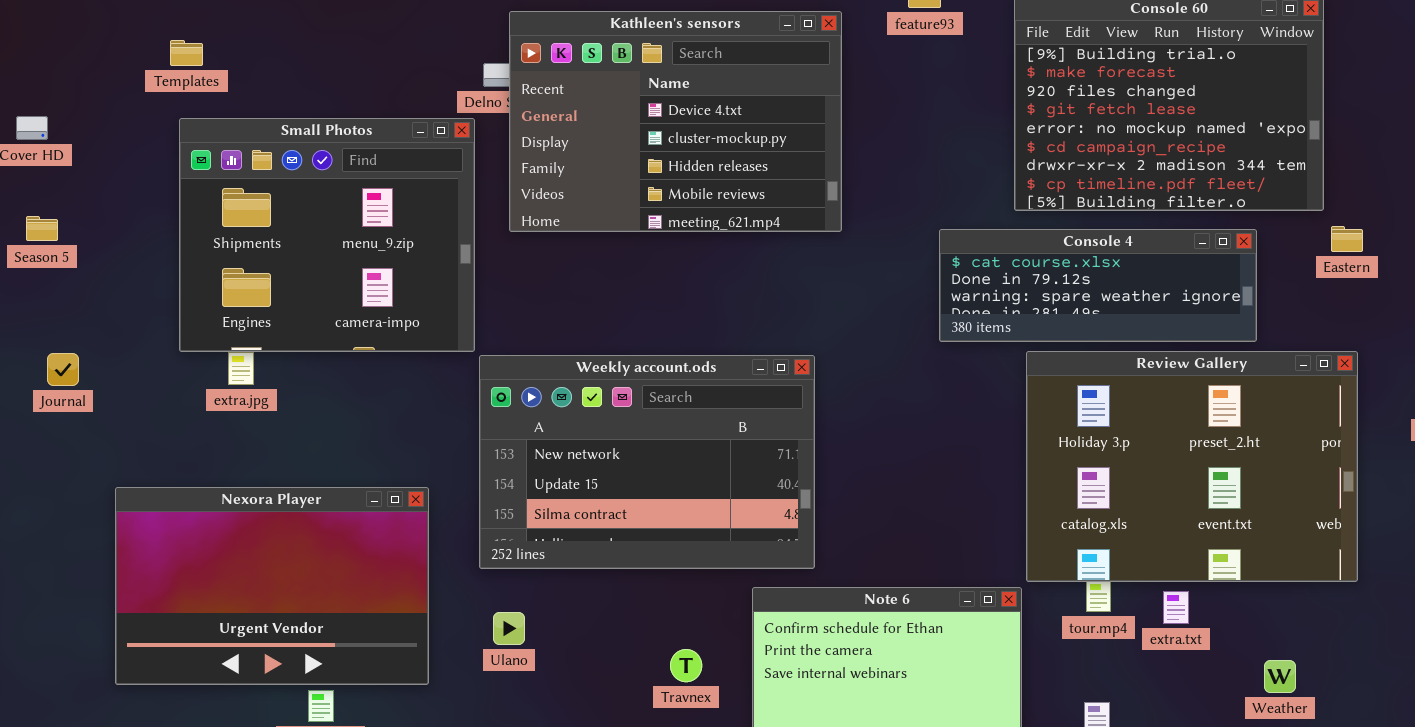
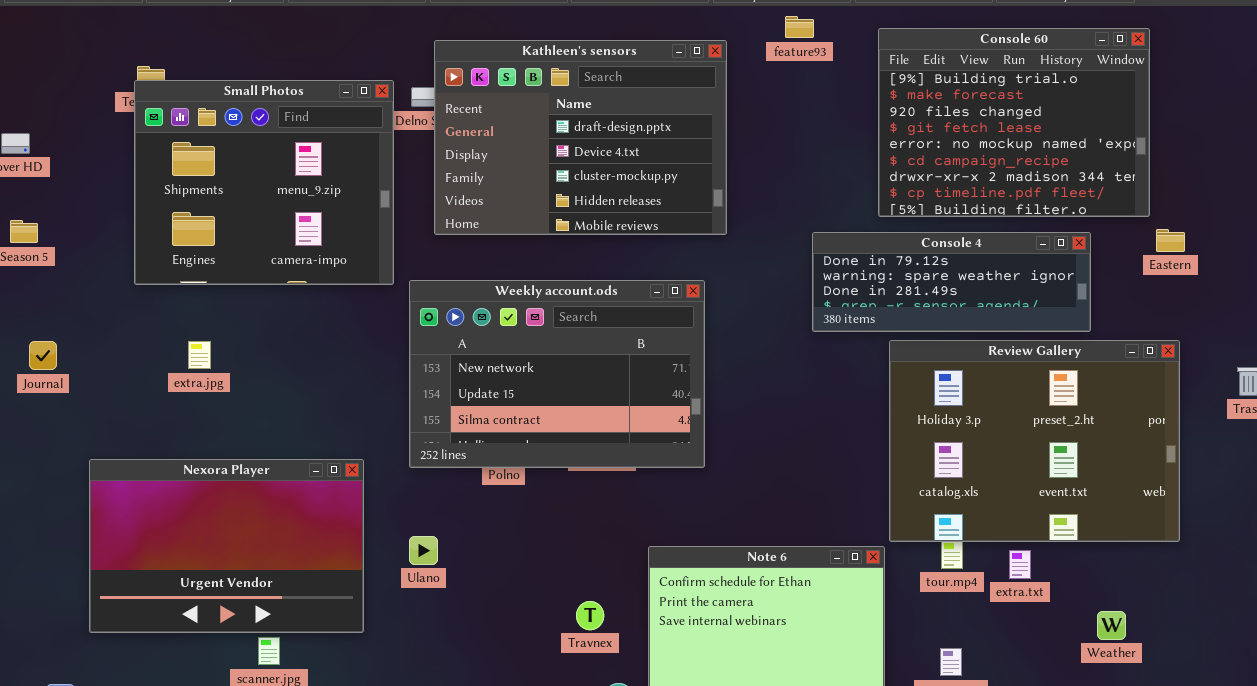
Kathleen's sensors: [509,11,842,232] -> [434,40,727,235], scrolled up 1 row
Small Photos: [179,118,475,352] -> [134,80,394,285], moved
Console 4: [939,229,1257,342] -> [812,232,1091,332], scrolled down 1 row
Weekly account.ods: [479,355,815,569] -> [409,280,705,468], moved
Ulano: [493,612,525,645] -> [409,536,438,565], moved

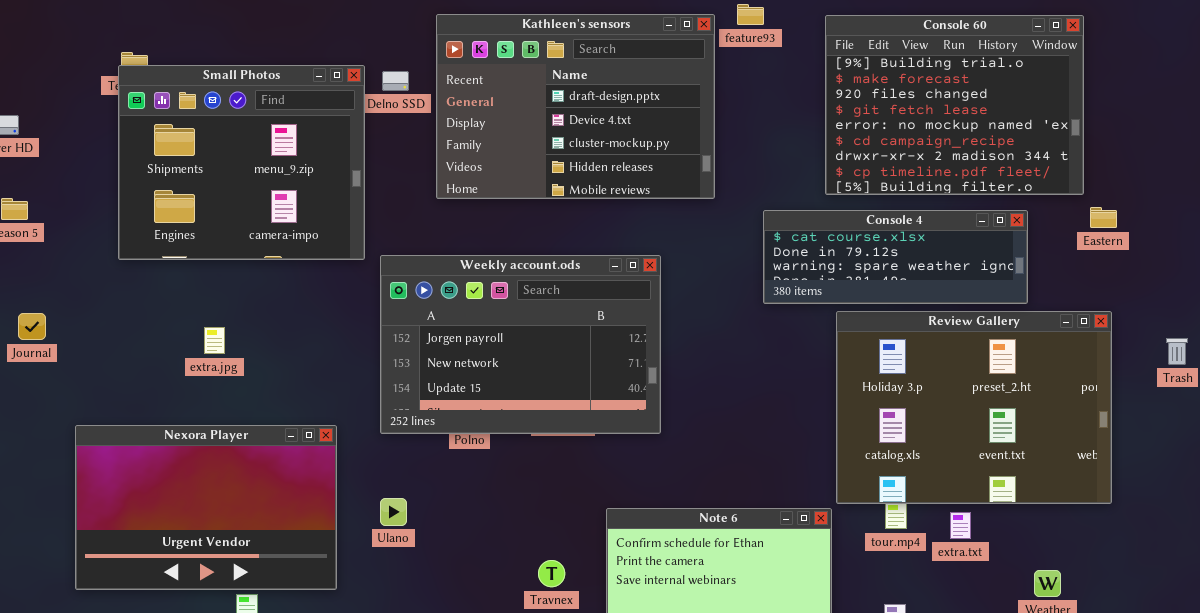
Kathleen's sensors: [434,40,727,235] -> [436,14,715,199], moved
Console 4: [812,232,1091,332] -> [763,210,1028,304], scrolled up 1 row
Weekly account.ods: [409,280,705,468] -> [380,255,661,434], scrolled up 1 row
extra.jpg: [188,341,211,369] -> [204,327,225,354], moved

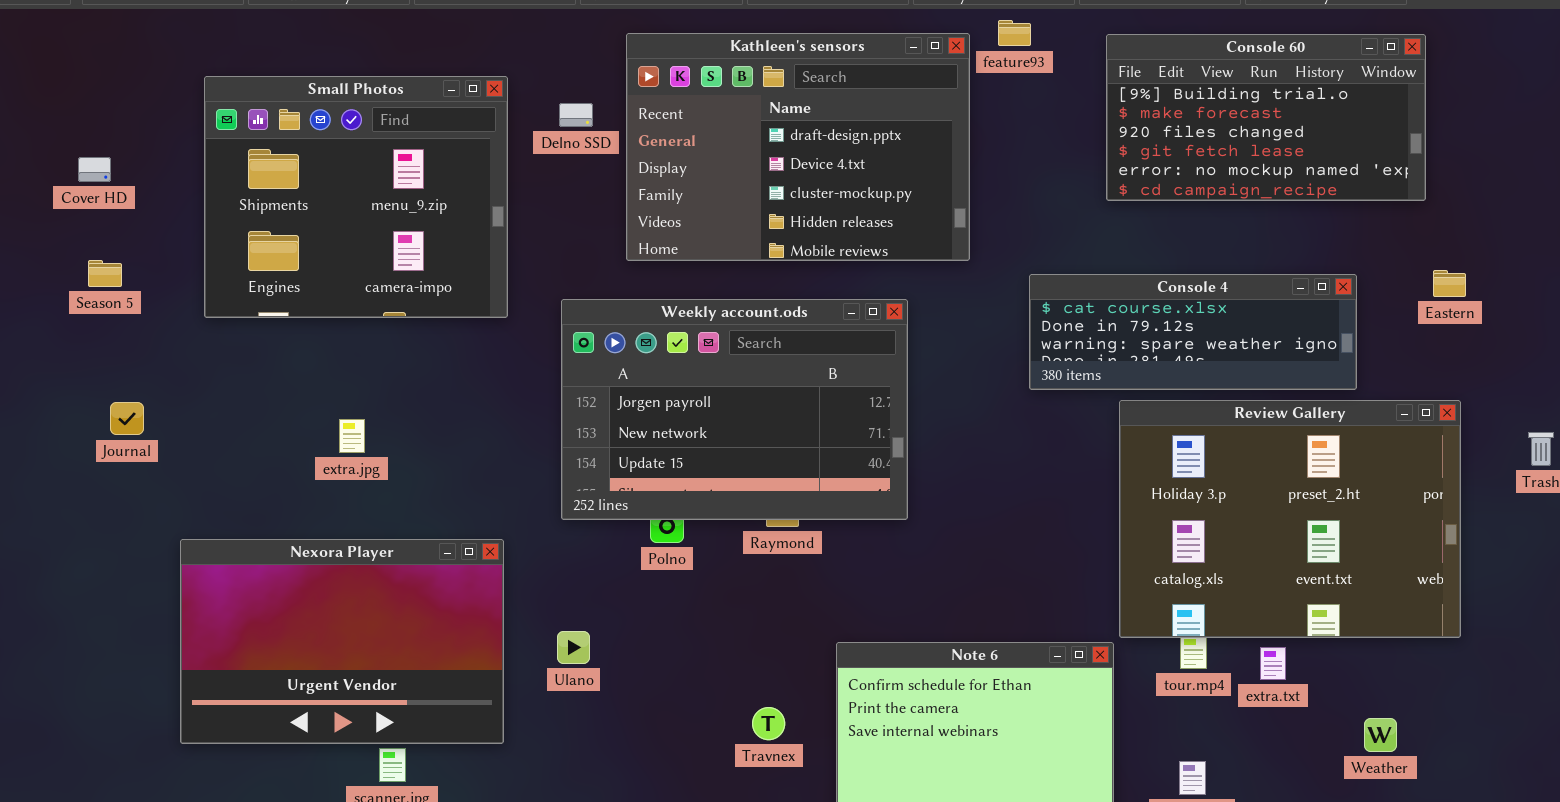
Console 60: [825,15,1084,195] -> [1106,34,1426,201], resized
Small Photos: [118,65,365,260] -> [204,76,508,318], moved
Weekly account.ods: [380,255,661,434] -> [561,299,908,520], moved

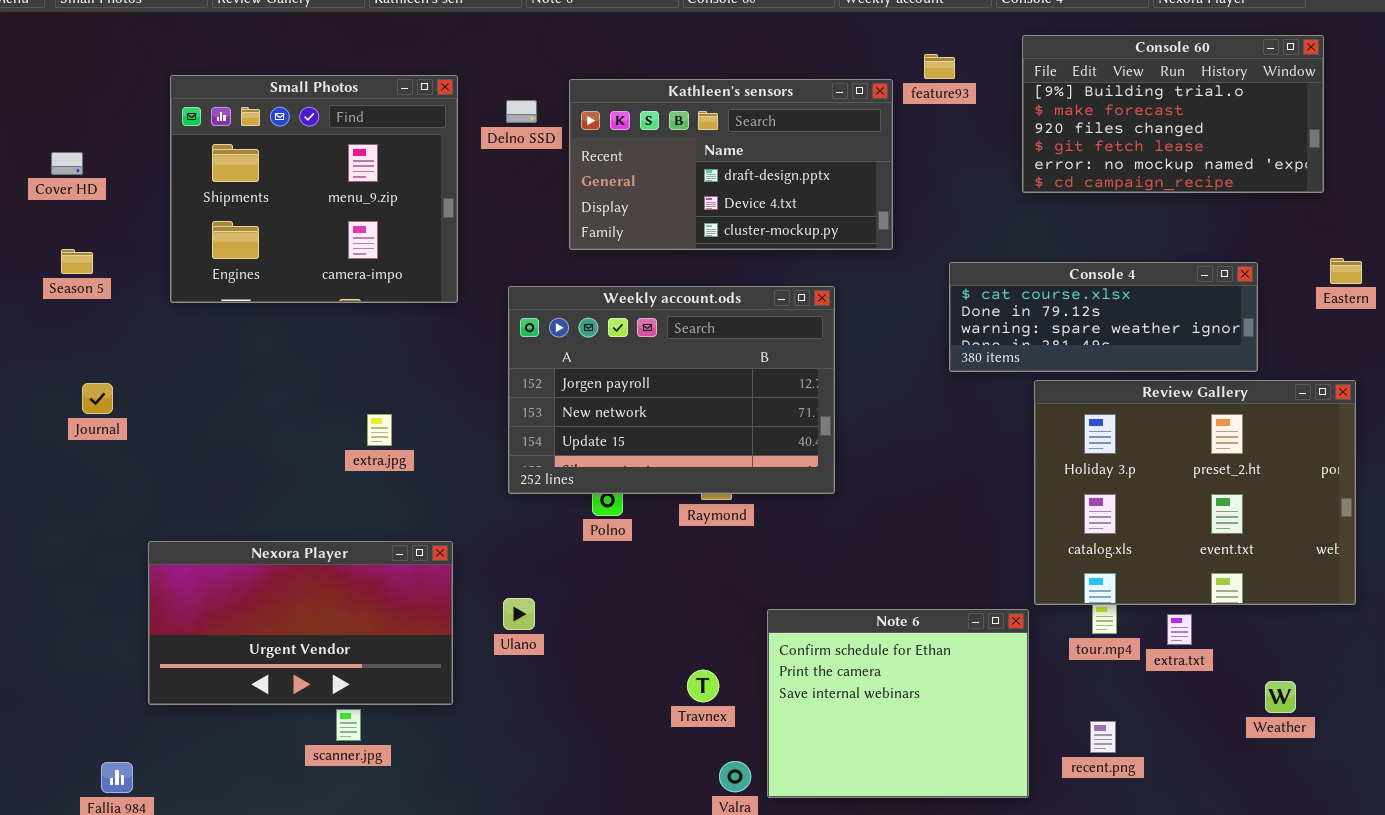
feature93: [998,20,1031,46] -> [924,54,955,79], moved
Kathleen's sensors: [626,33,970,261] -> [569,79,893,250], resized
extra.jpg: [339,419,365,453] -> [367,414,392,446], moved
Nexora Player: [180,539,504,744] -> [148,541,453,705], resized

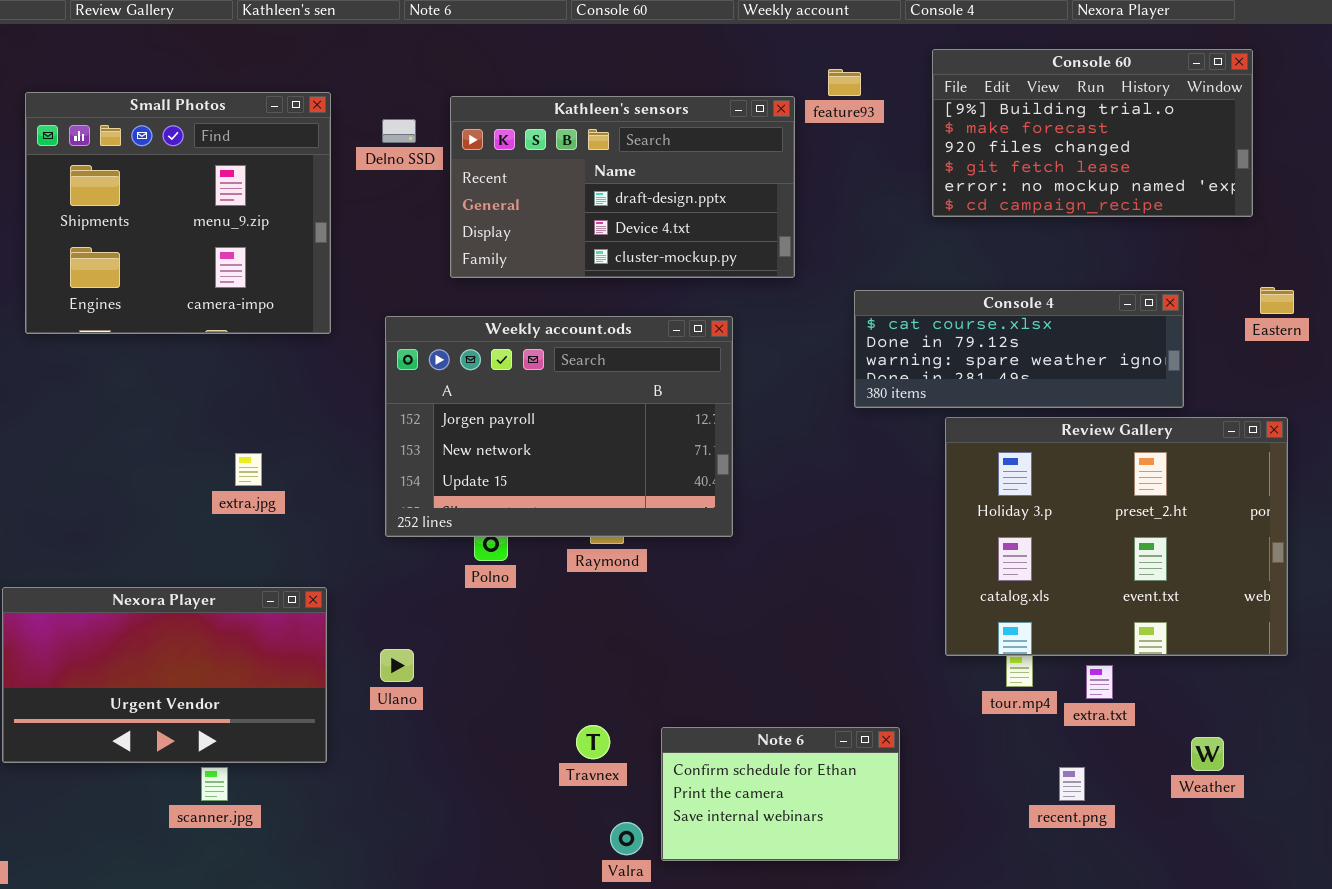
Note 6: [767,609,1029,798] -> [661,727,900,861], resized
recent.png: [1090,721,1116,753] -> [1059,767,1085,801], moved

